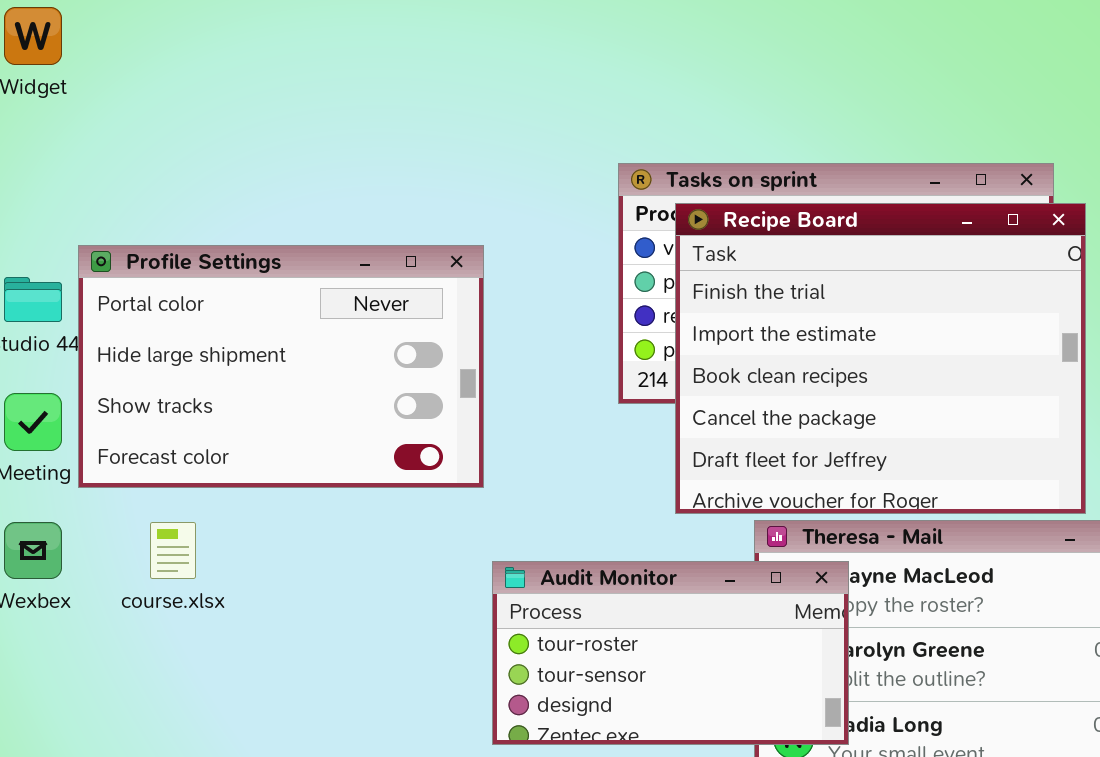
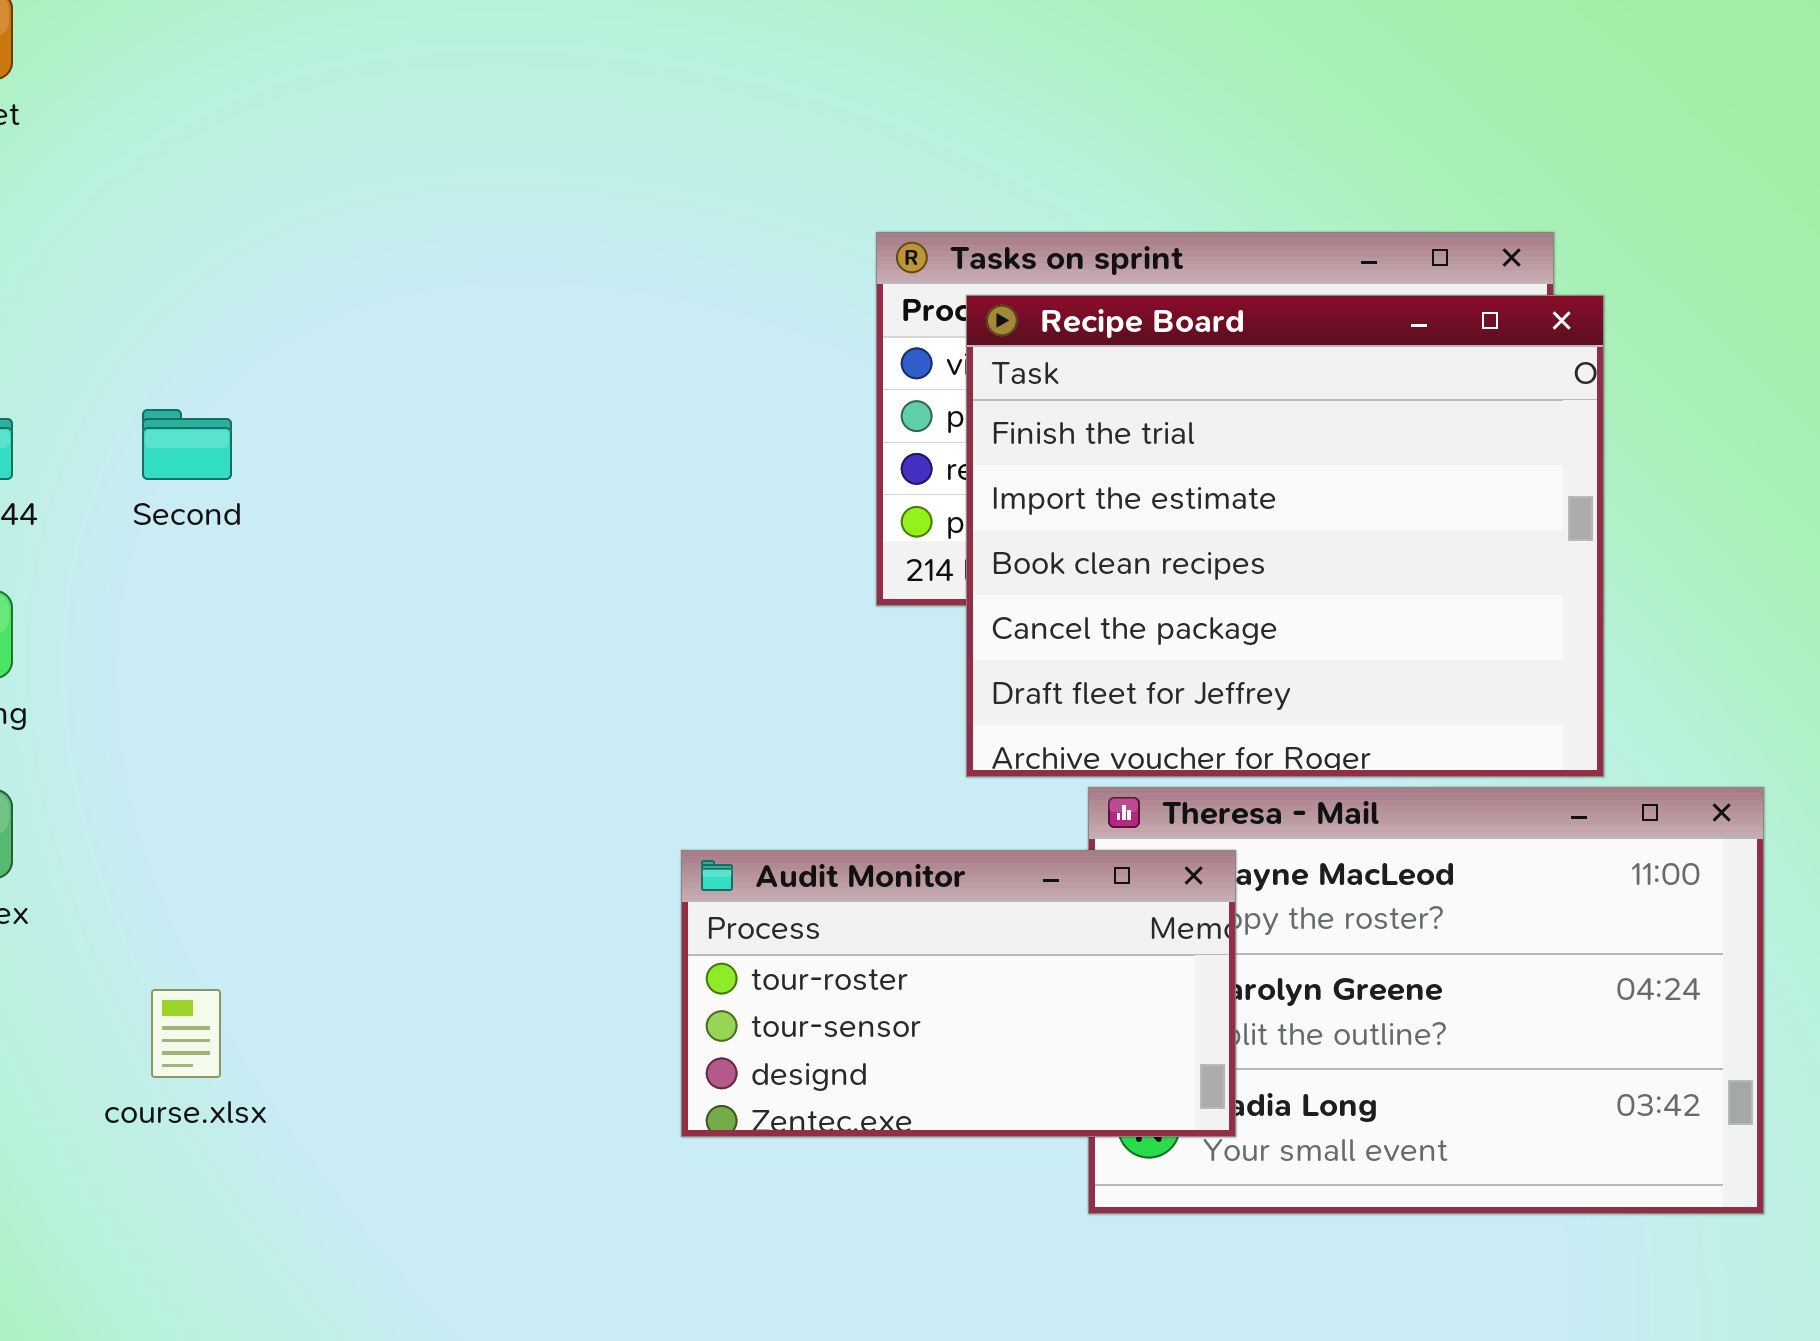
Profile Settings: [78,245,484,488] -> none, closed
course.xlsx: [150,522,196,579] -> [151,989,221,1078], moved

